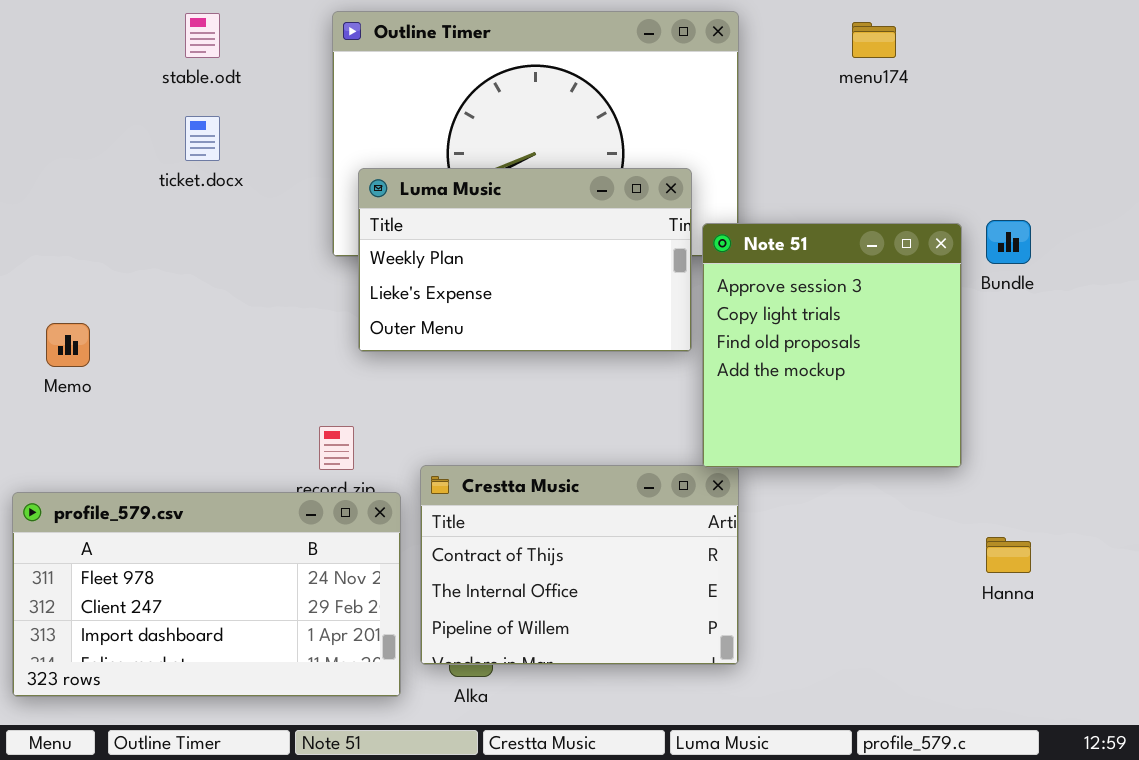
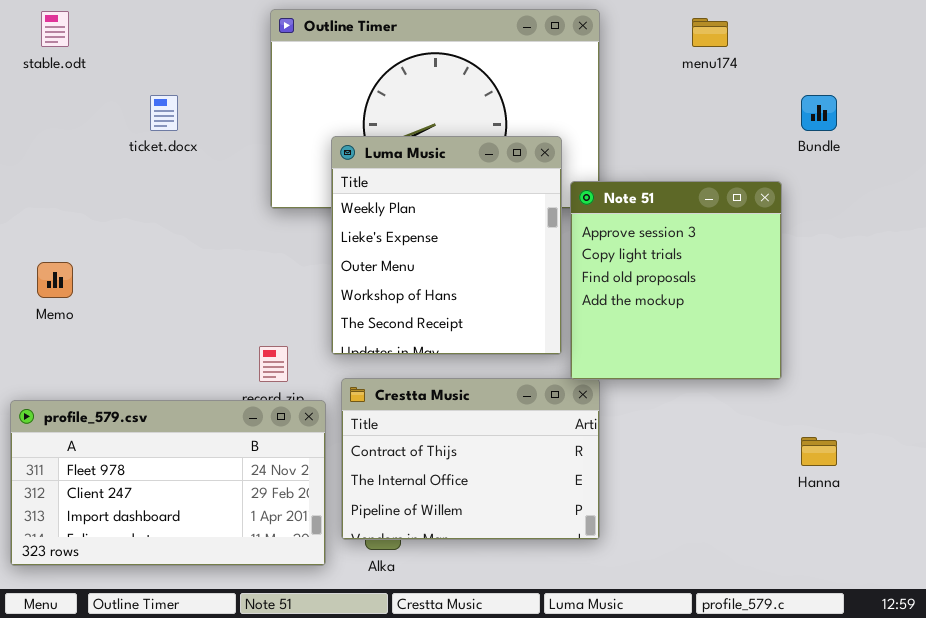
stable.odt: [185,13,220,58] -> [41,11,69,47], moved
Luma Music: [358,168,692,352] -> [331,136,562,355], resized
Bundle: [986,220,1031,264] -> [801,95,837,131], moved

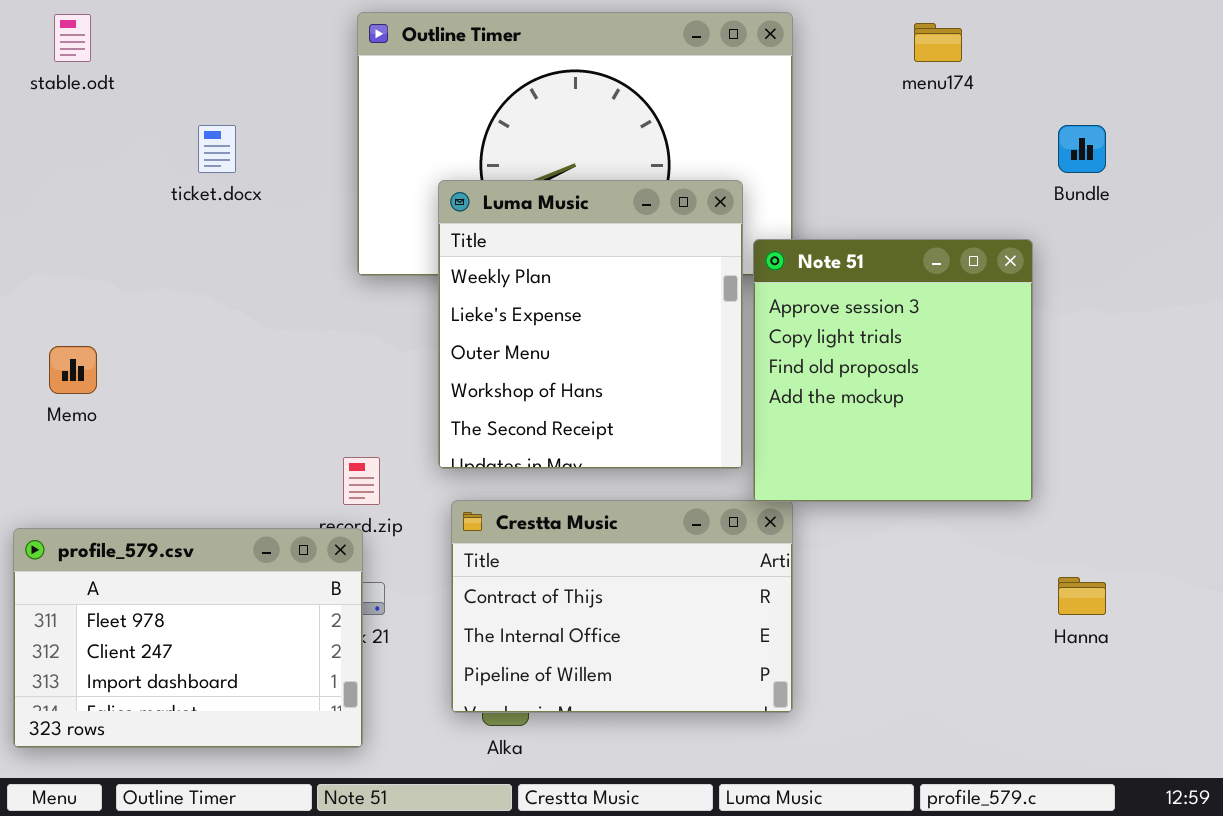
profile_579.csv: [10,400,326,566] -> [13,528,363,748], resized

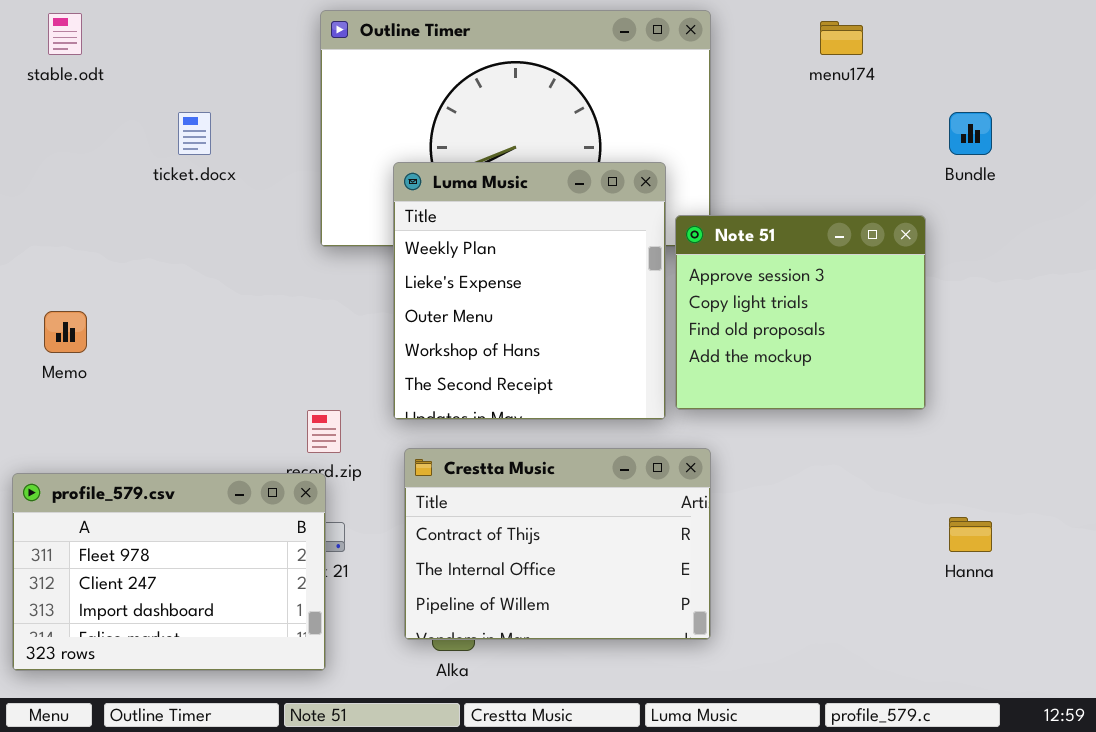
Note 51: [753,239,1033,502] -> [675,215,926,410], resized

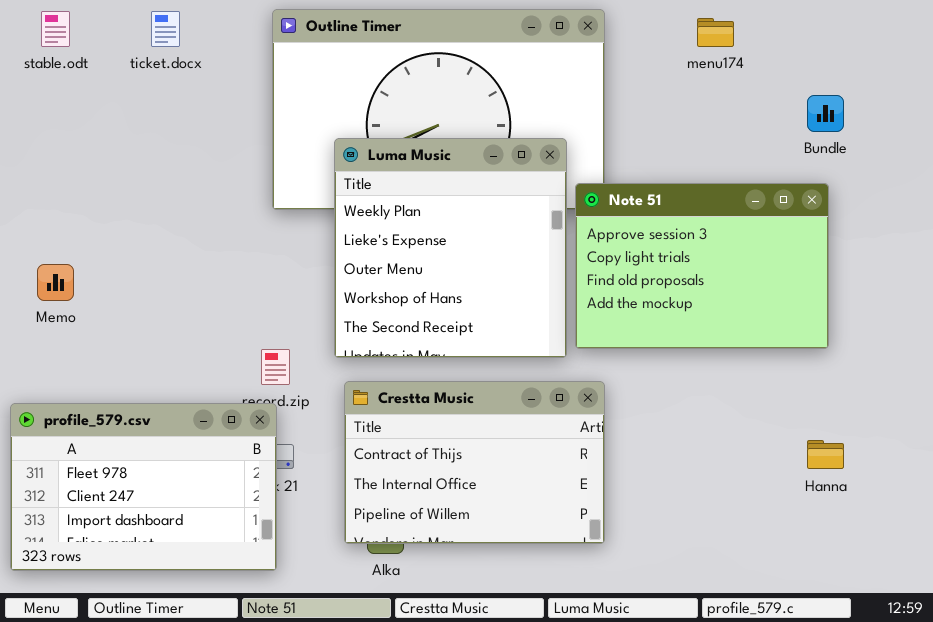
ticket.docx: [178,112,211,155] -> [151,11,180,47], moved
Note 51: [675,215,926,410] -> [575,183,829,349], resized

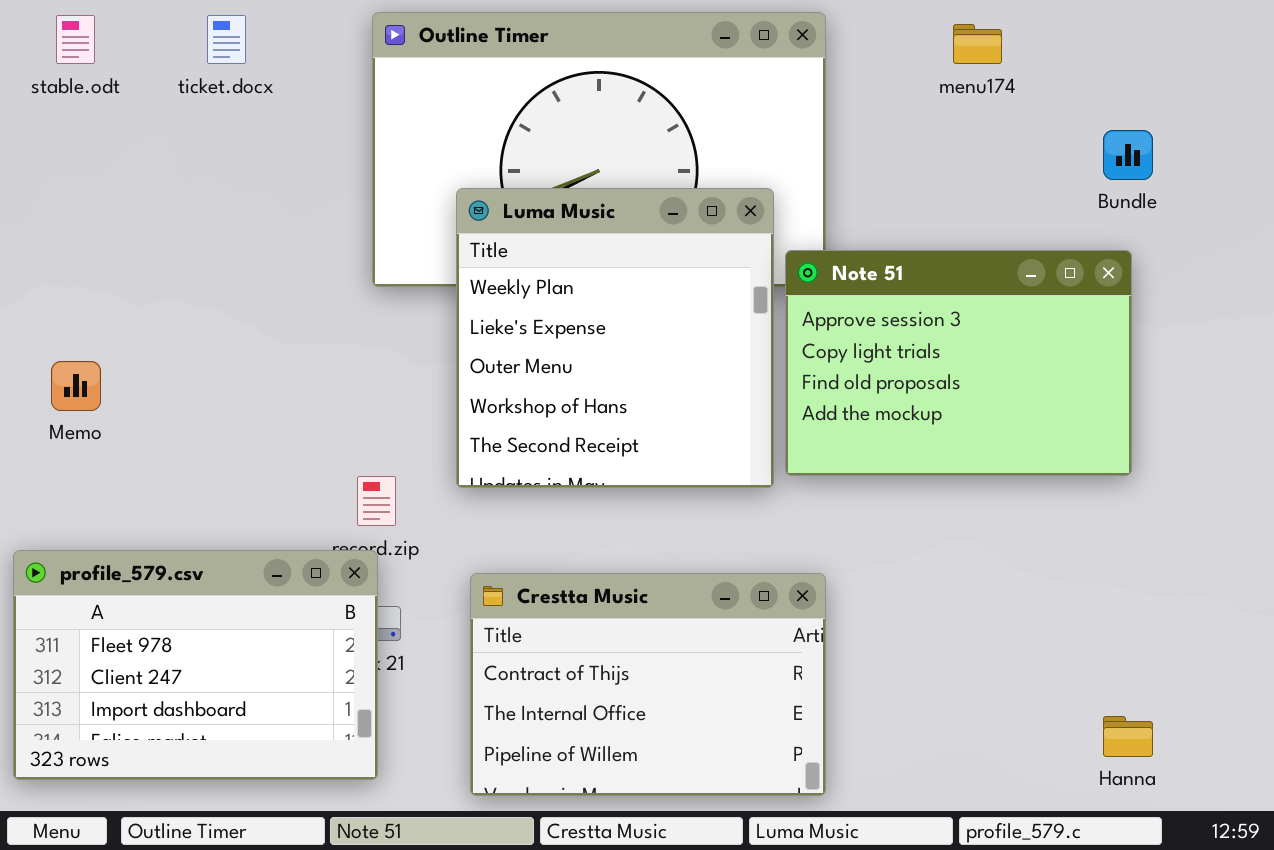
Crestta Music: [344,381,605,544] -> [470,573,826,796], moved
Hanna: [807,440,844,469] -> [1103,716,1153,757], moved

